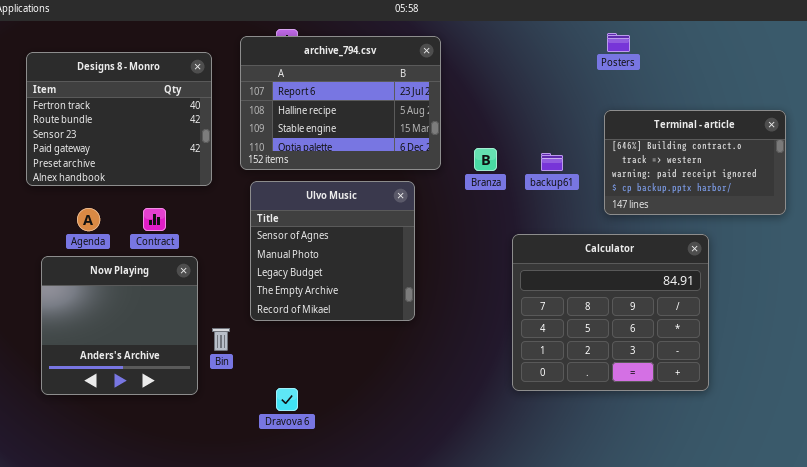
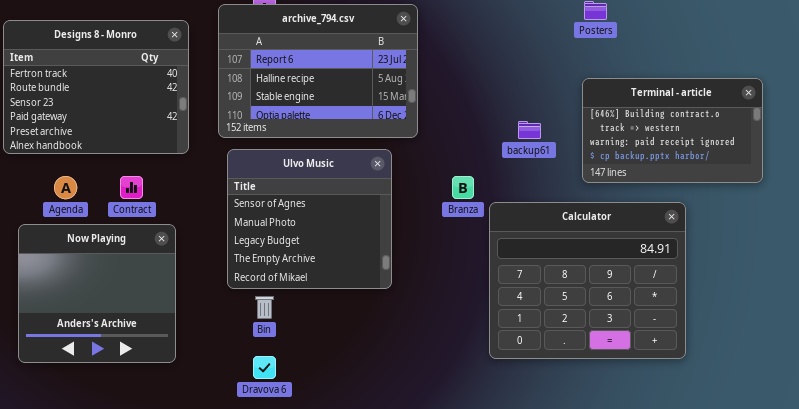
Branza: [474,148,497,171] -> [452,176,474,199], moved
Bin: [212,328,230,351] -> [255,296,274,319], moved

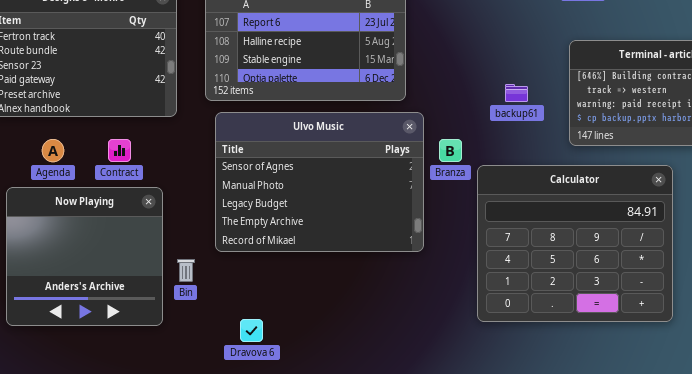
Ulvo Music: [227,149,392,289] -> [215,112,424,252], resized
Bin: [255,296,274,319] -> [177,259,195,282], moved

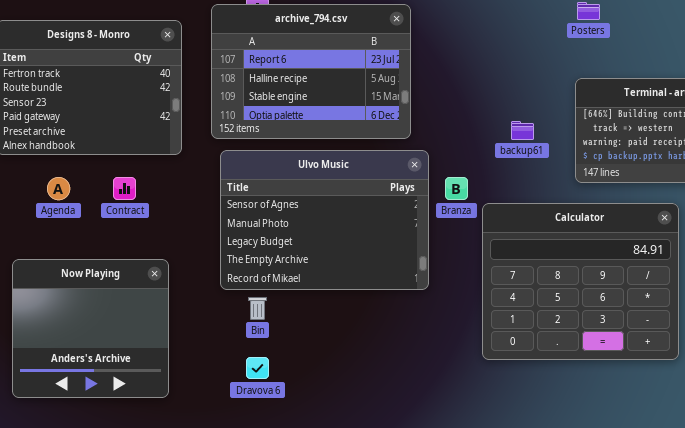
Now Playing: [6,187,163,326] -> [12,259,169,398], moved
Bin: [177,259,195,282] -> [248,297,267,320], moved

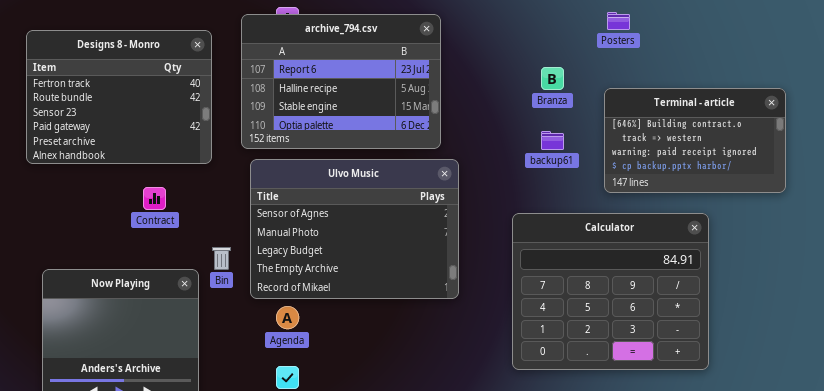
Agenda: [47,177,70,200] -> [276,306,299,329], moved
Branza: [445,177,468,200] -> [541,67,564,90], moved
Bin: [248,297,267,320] -> [212,247,231,270], moved

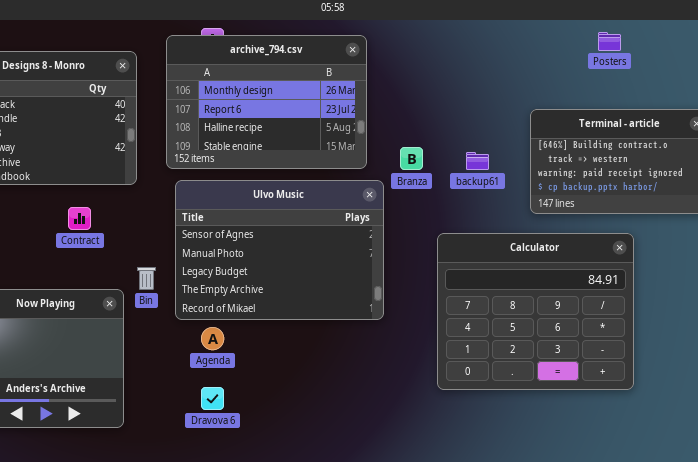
Posters: [607,12,630,30] -> [598,32,621,51], moved
archive_794.csv: [241,14,441,149] -> [166,35,367,169], scrolled up 1 row
Branza: [541,67,564,90] -> [400,147,423,170], moved

